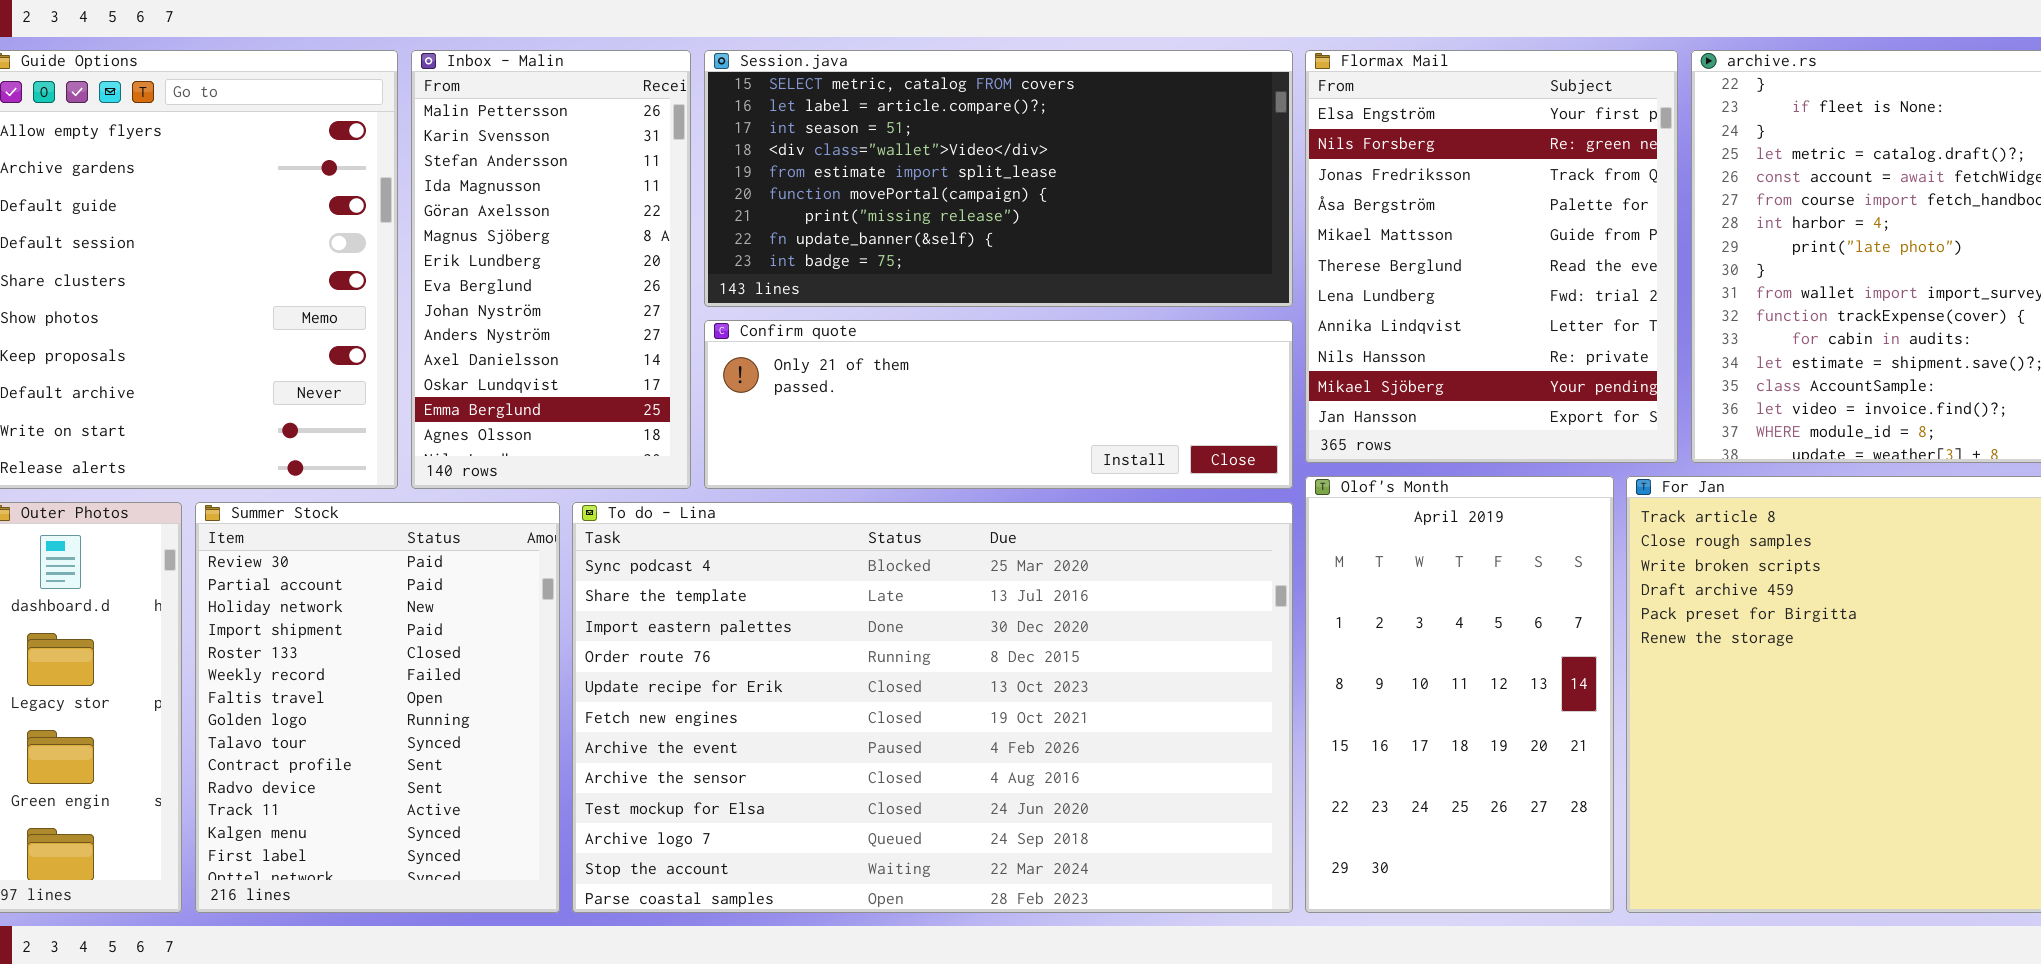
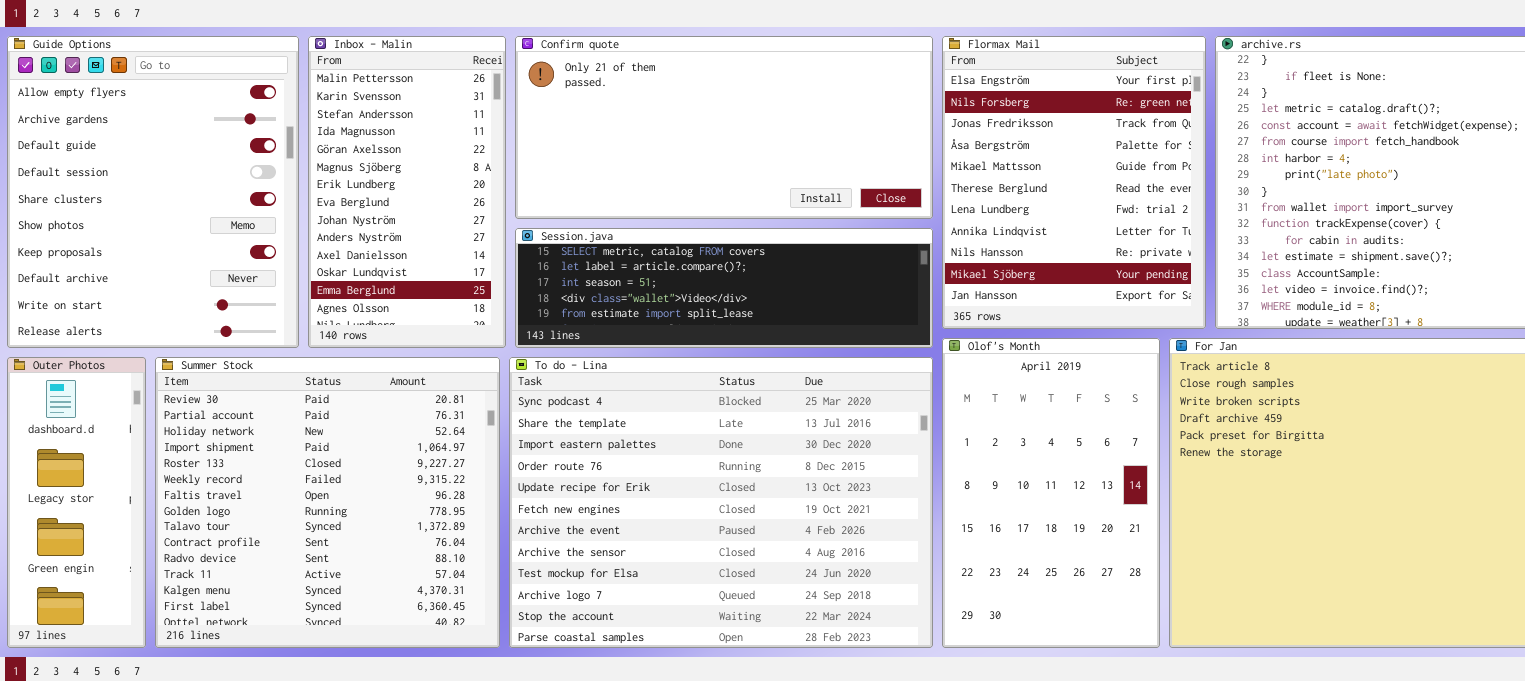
Session.java: [704,50,1293,307] -> [515,228,933,348], moved, resized
Confirm quote: [704,320,1293,489] -> [515,36,933,219], moved, resized
Summer Stock: [195,502,560,913] -> [155,357,500,648], resized
To do - Lina: [572,502,1293,913] -> [509,357,933,648], resized

